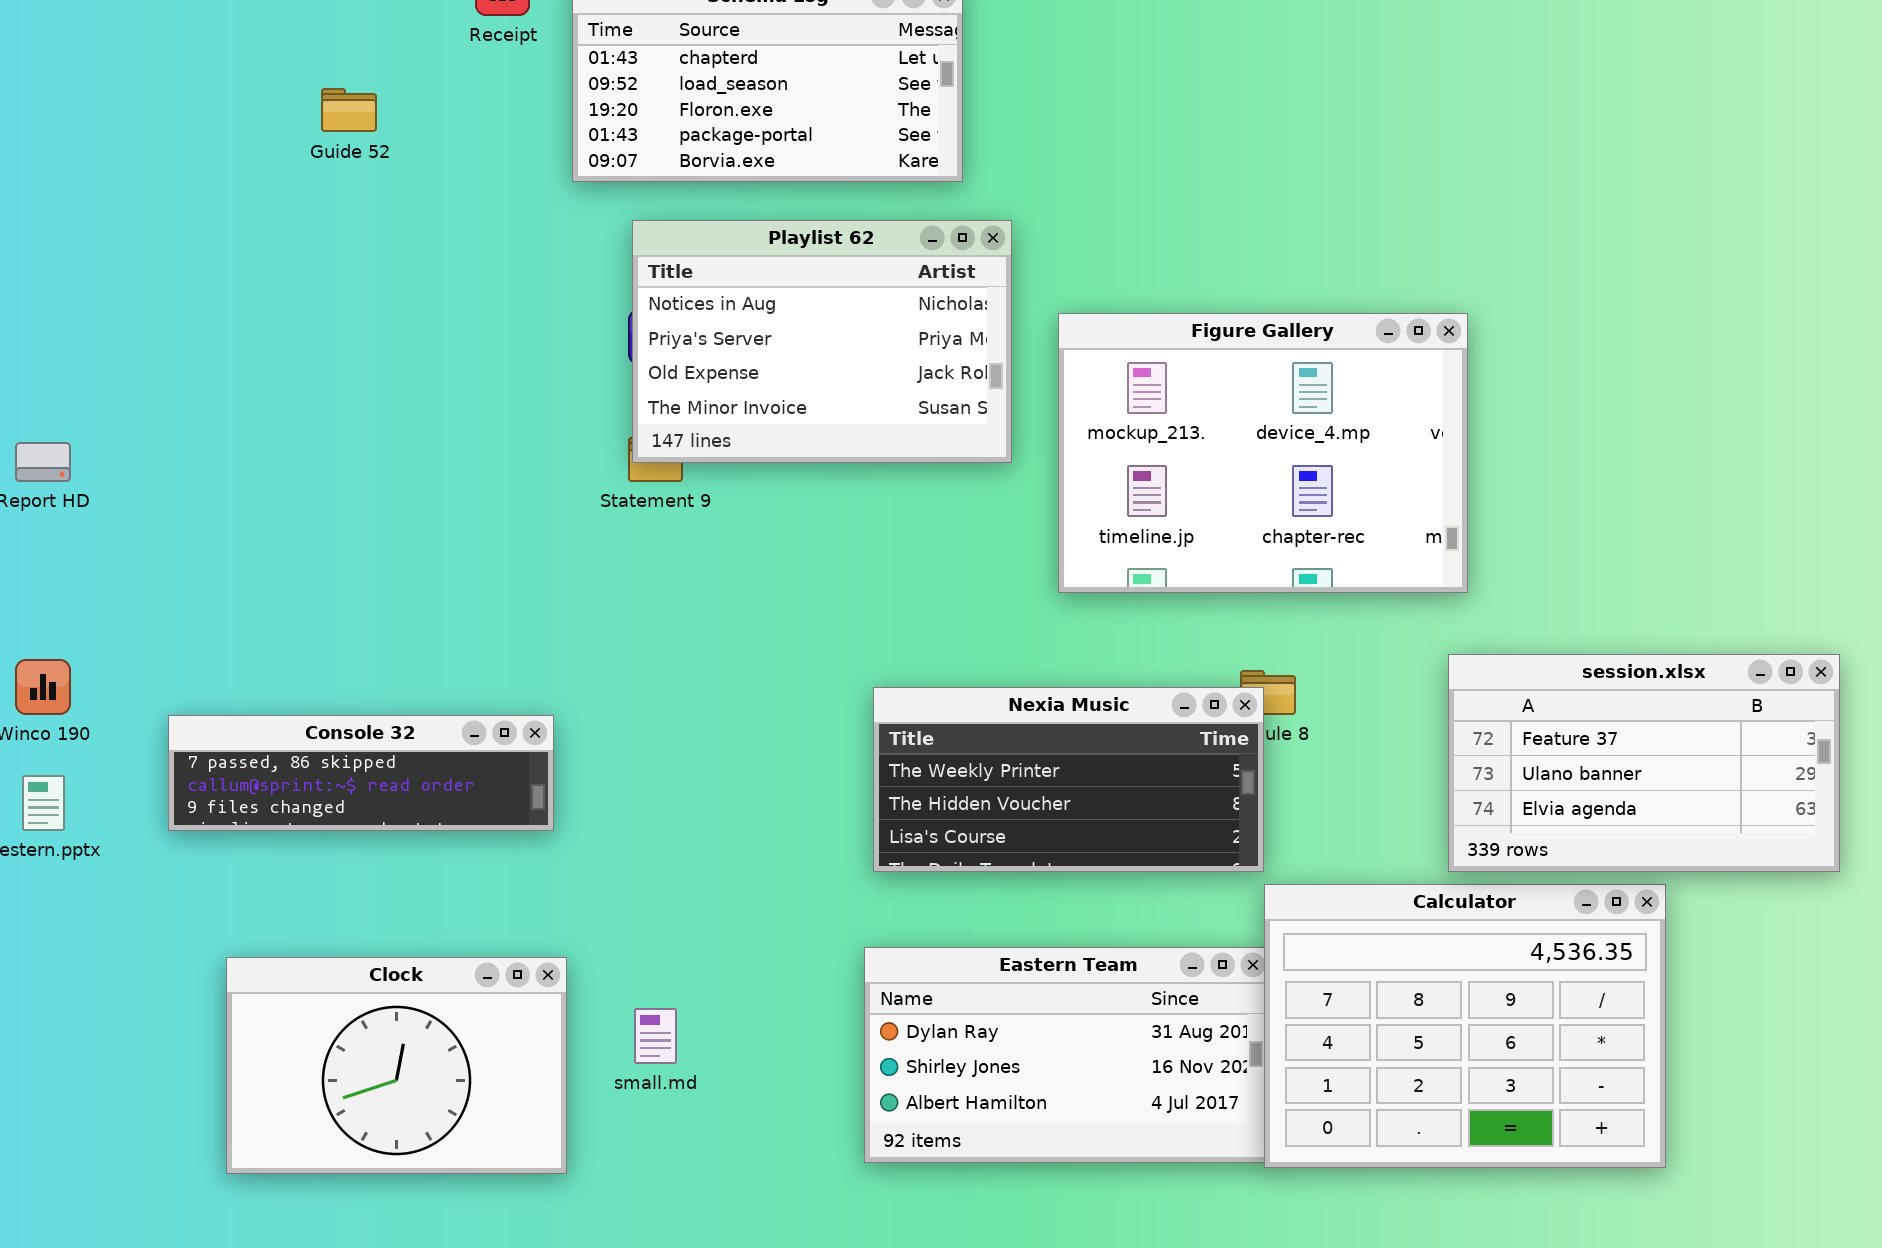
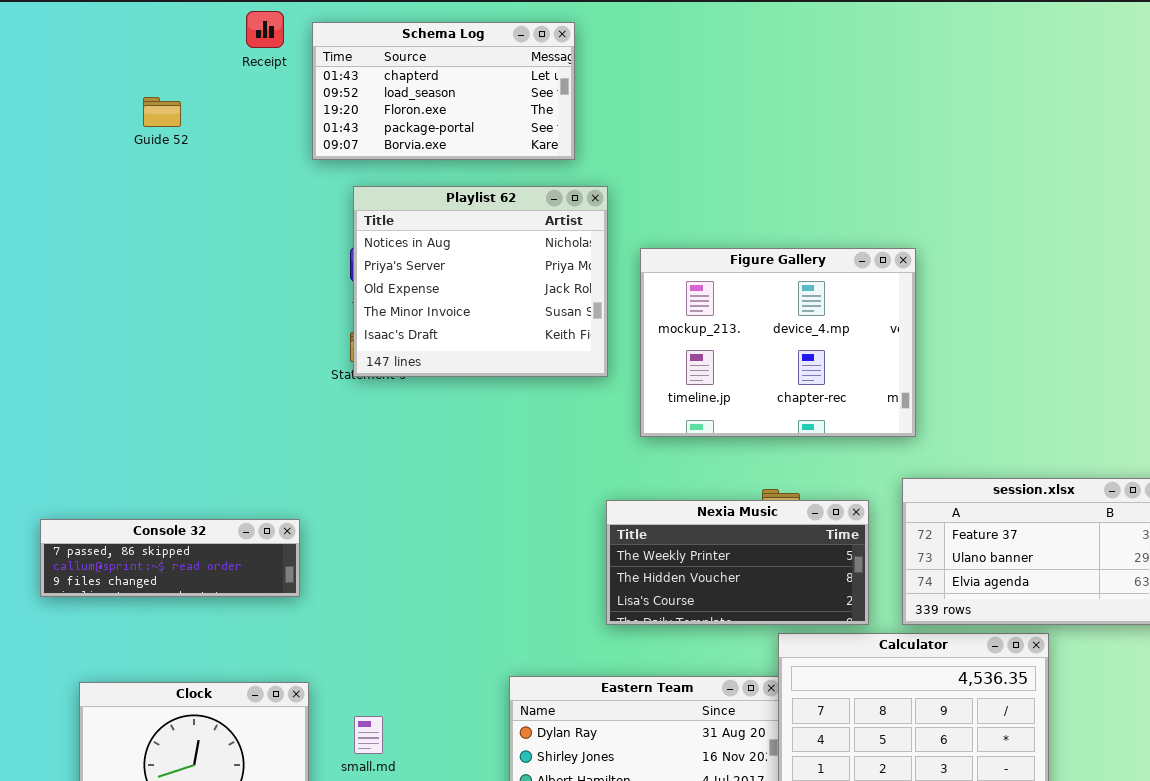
Playlist 62: [632,220,1012,463] -> [353,186,608,377], resized
Nexia Music: [873,687,1264,872] -> [606,500,869,625], moved

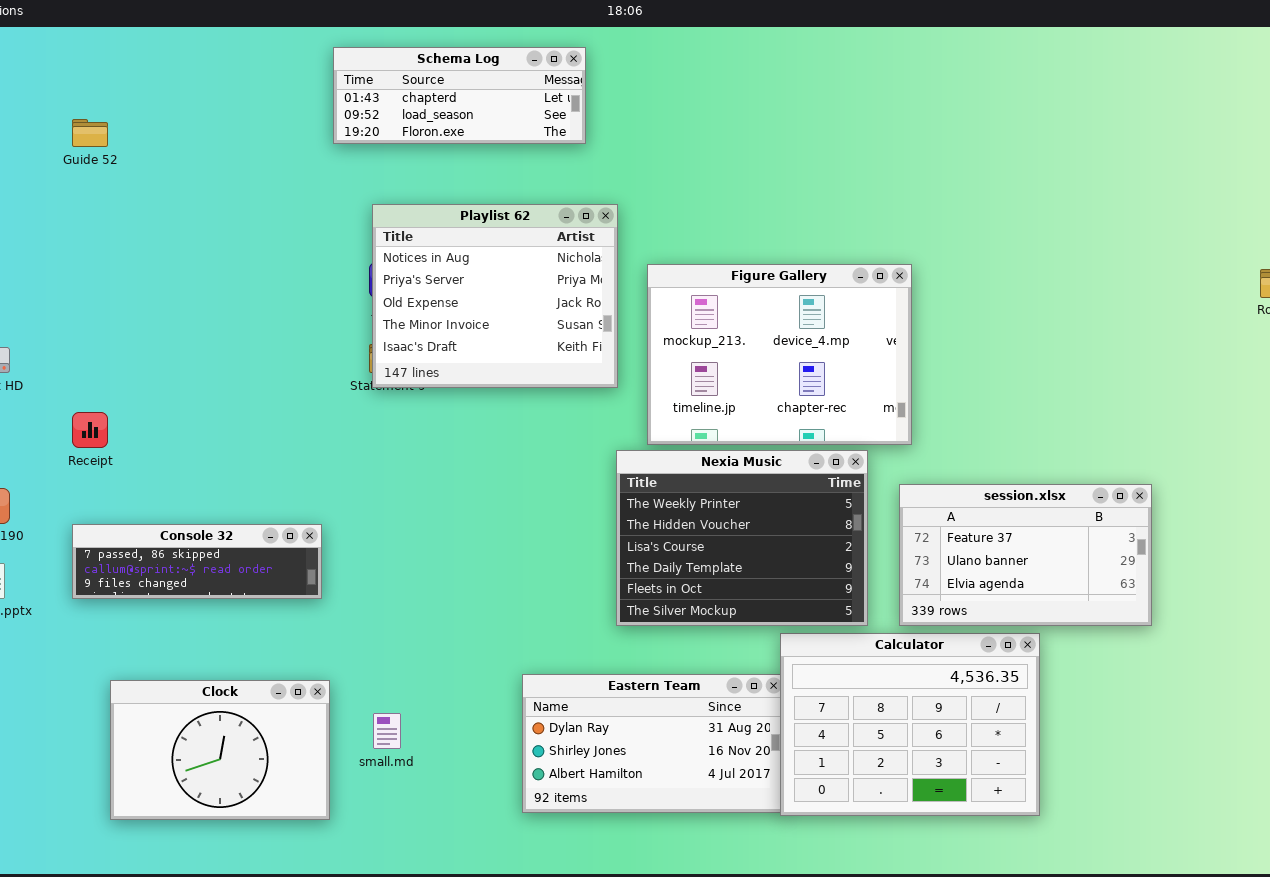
Receipt: [246,11,284,48] -> [72,412,108,448], moved
Schema Log: [312,22,575,160] -> [333,47,586,144], resized
Guide 52: [143,97,181,127] -> [72,119,108,147], moved
Nexia Music: [606,500,869,625] -> [616,450,868,626], resized

